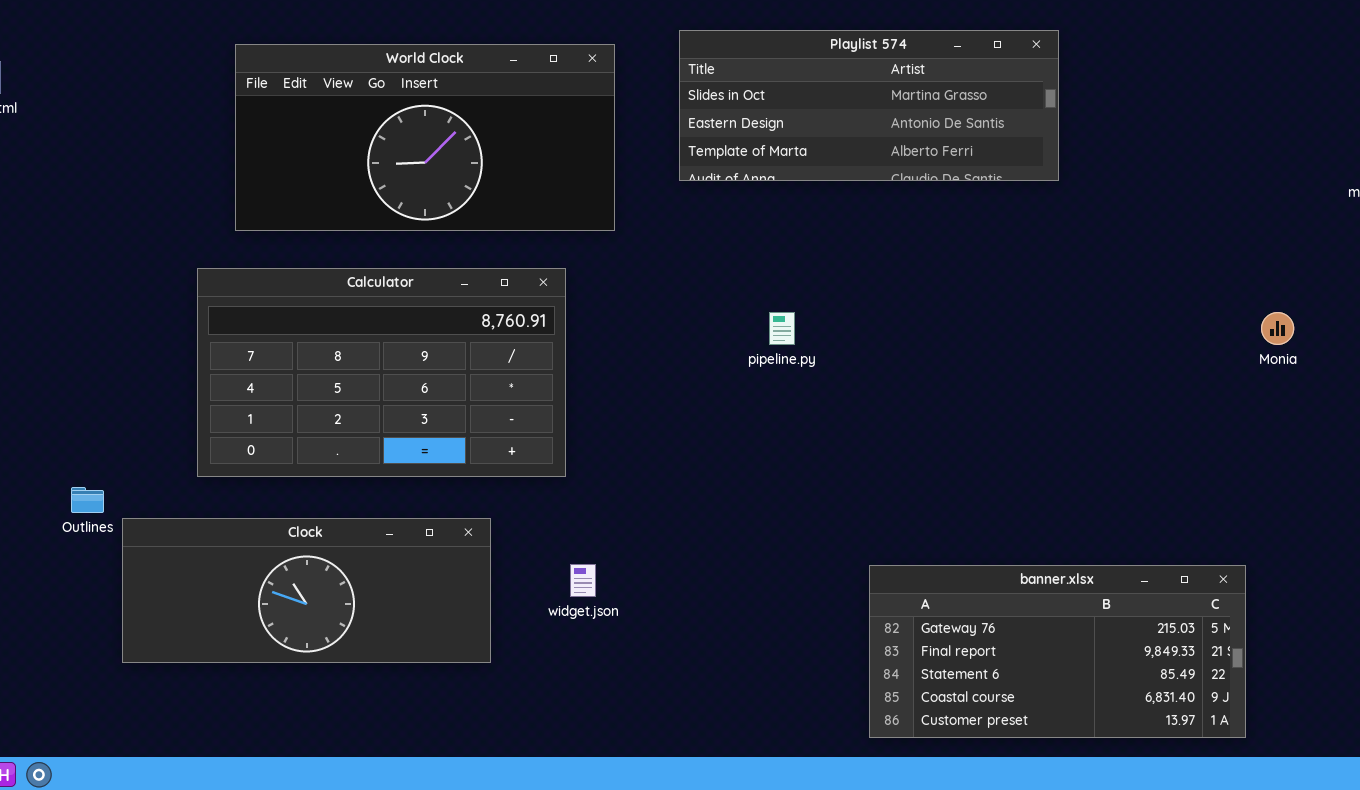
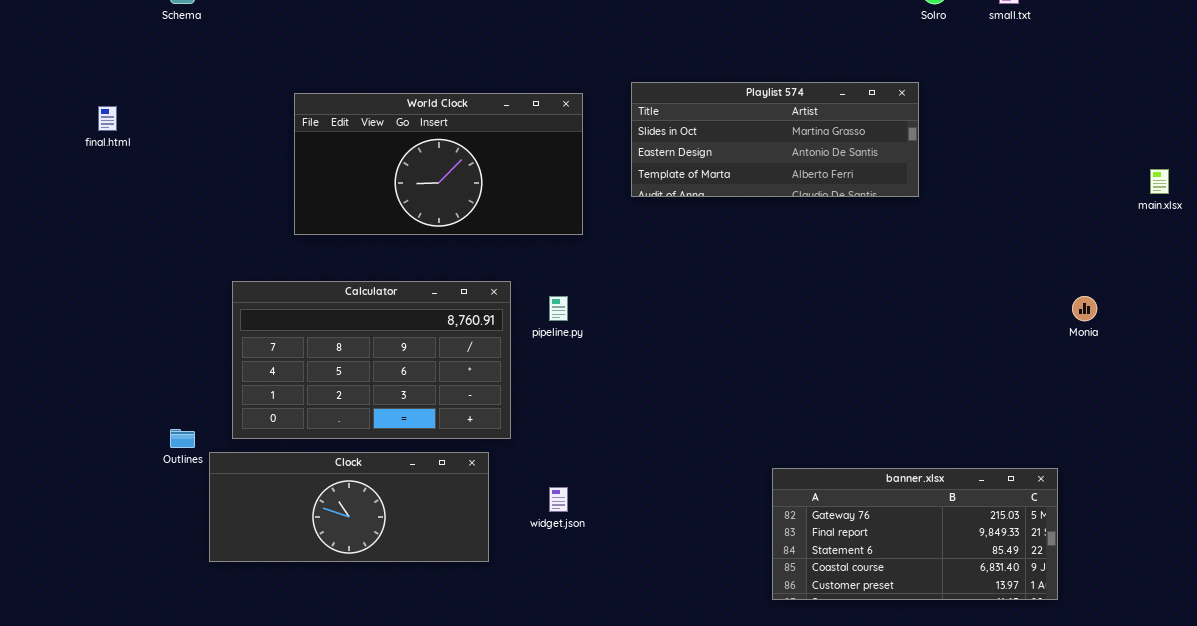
Calculator: [197,268,566,477] -> [232,281,511,439], moved
pipeline.py: [769,312,795,345] -> [549,296,568,321], moved
banner.xlsx: [869,565,1246,738] -> [772,468,1058,600], moved

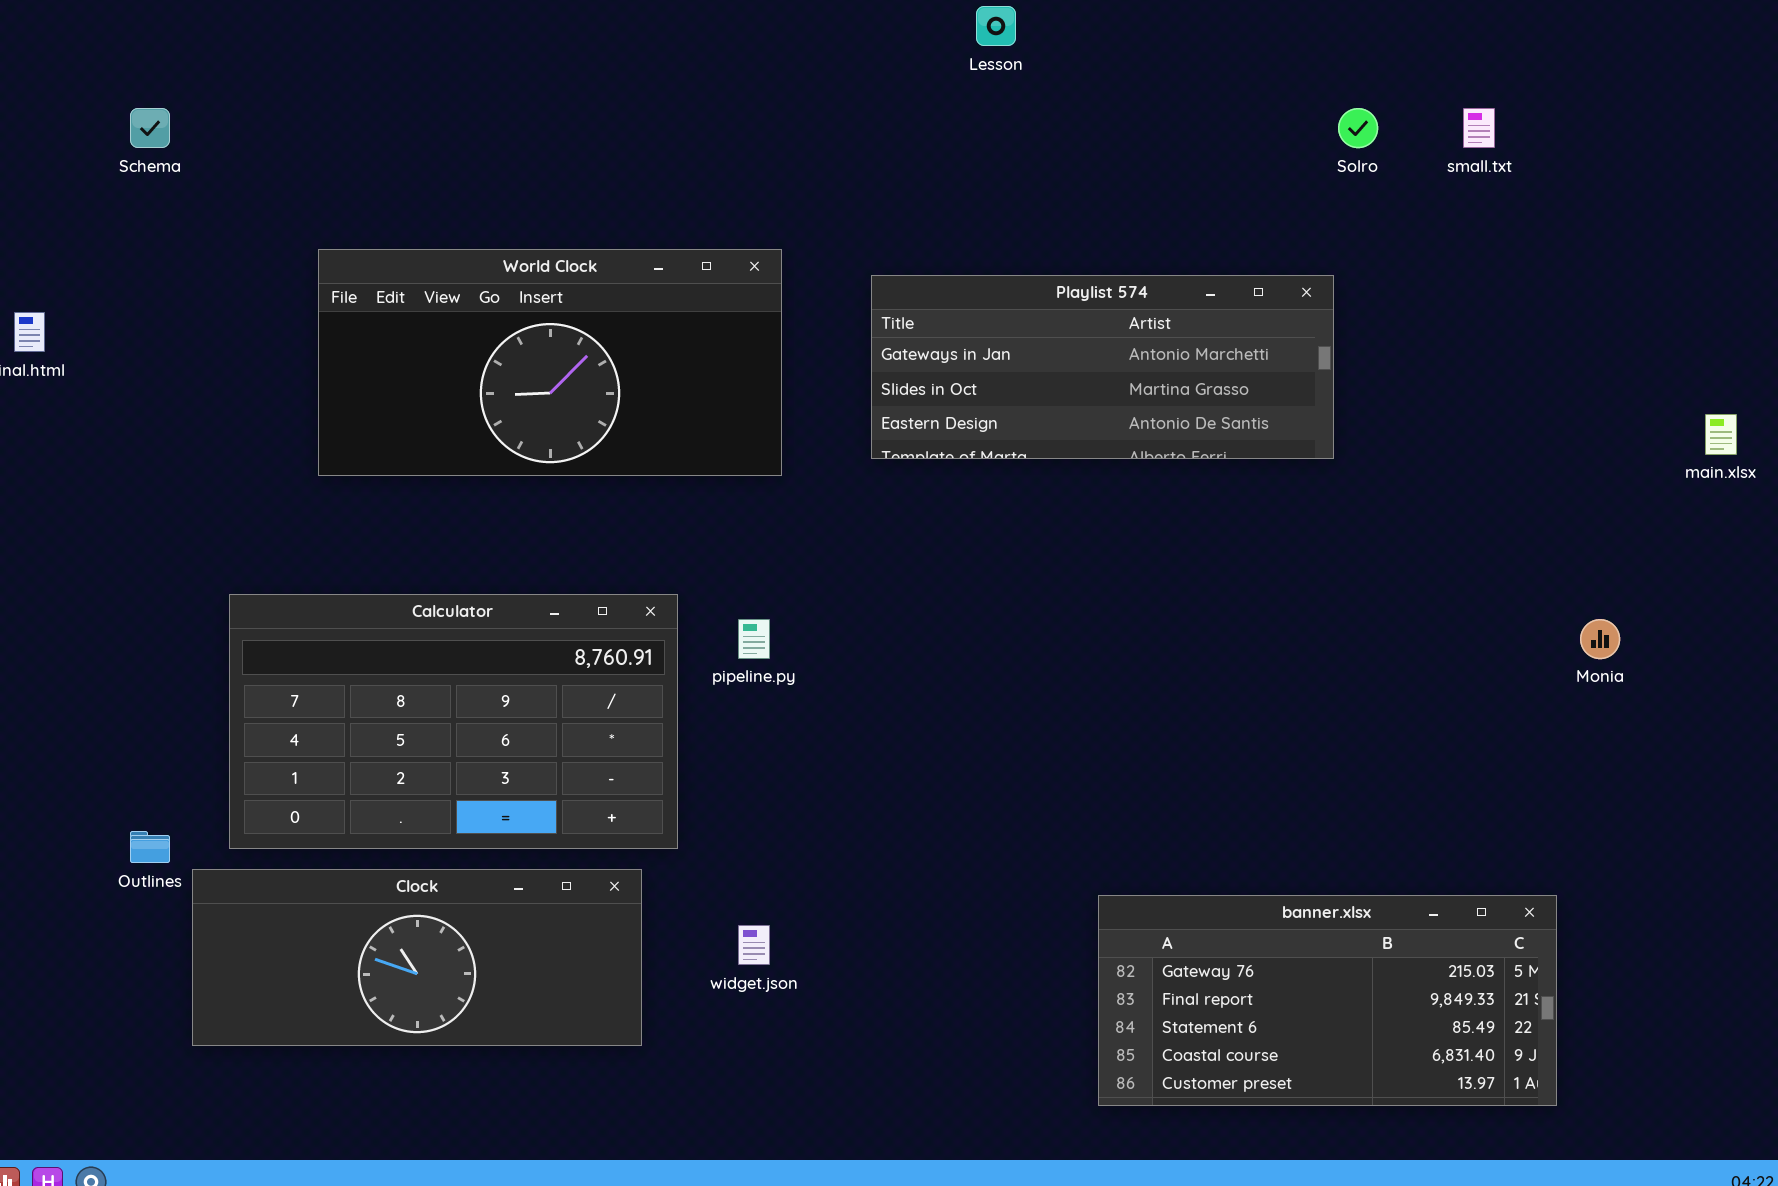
Playlist 574: [631,82,919,197] -> [871,275,1334,459], scrolled up 1 row
World Clock: [294,93,583,235] -> [318,249,782,476], moved

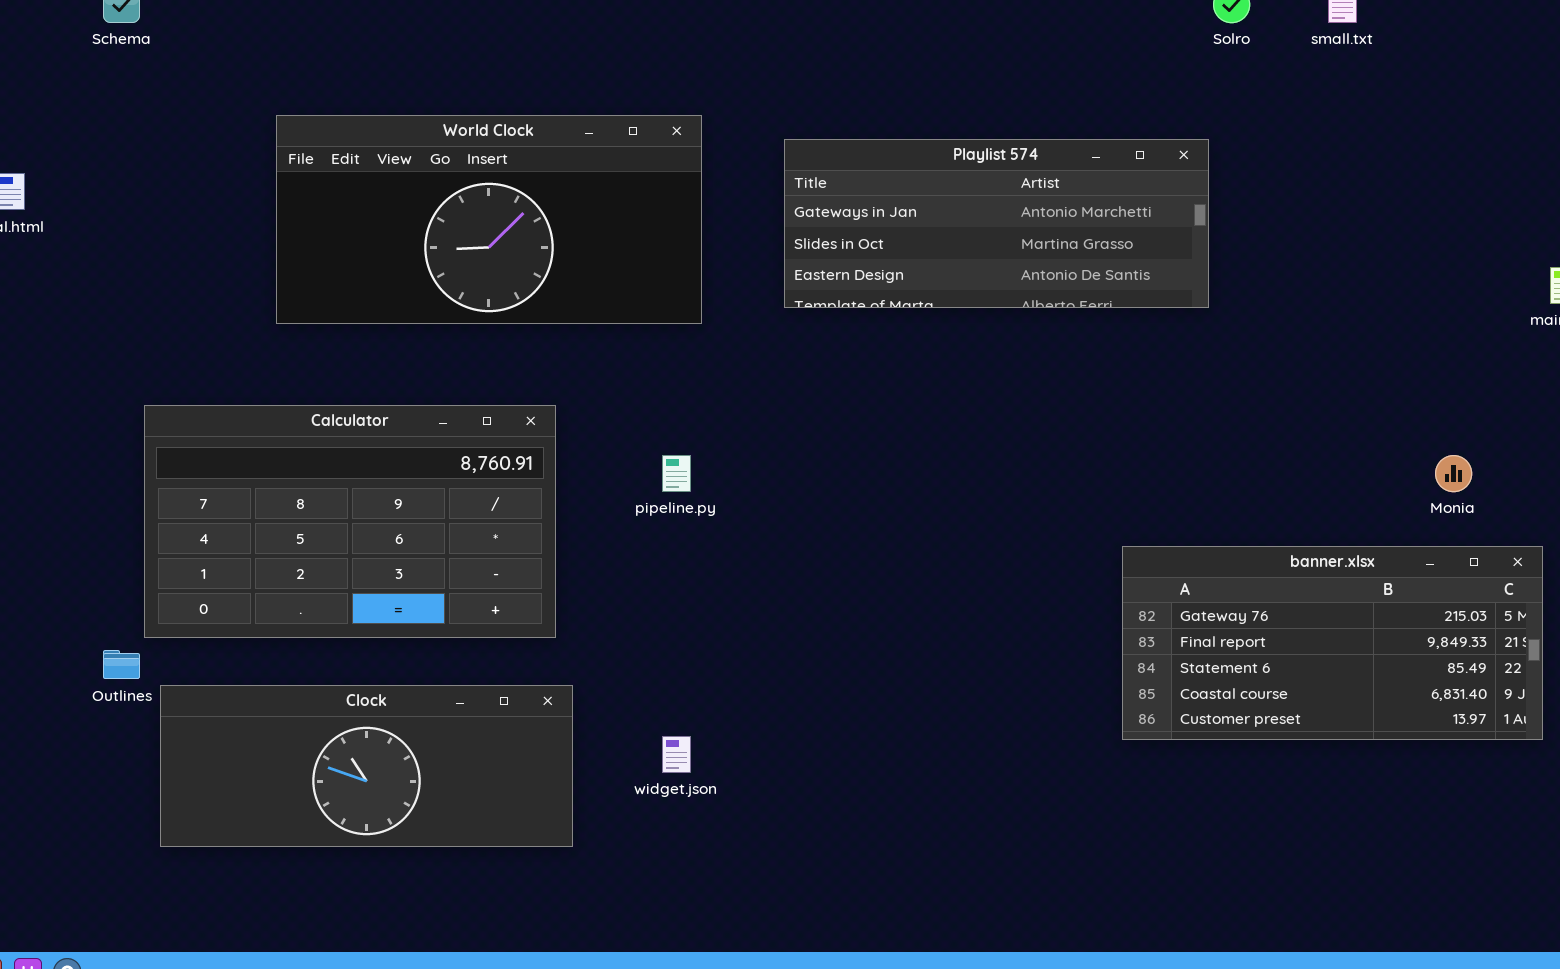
Calculator: [229,594,678,849] -> [144,405,556,638], moved
banner.xlsx: [1098,895,1557,1106] -> [1122,546,1543,740], moved

